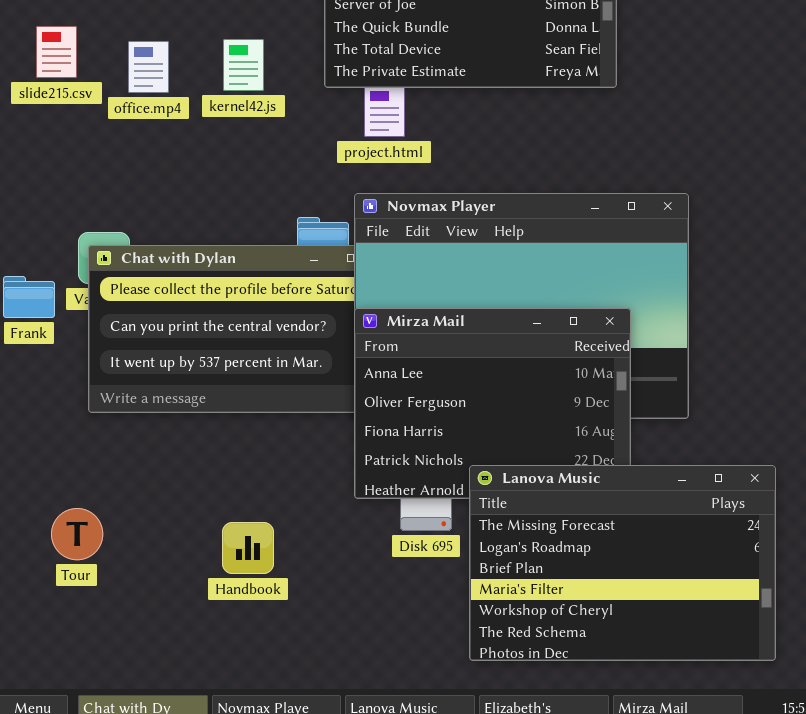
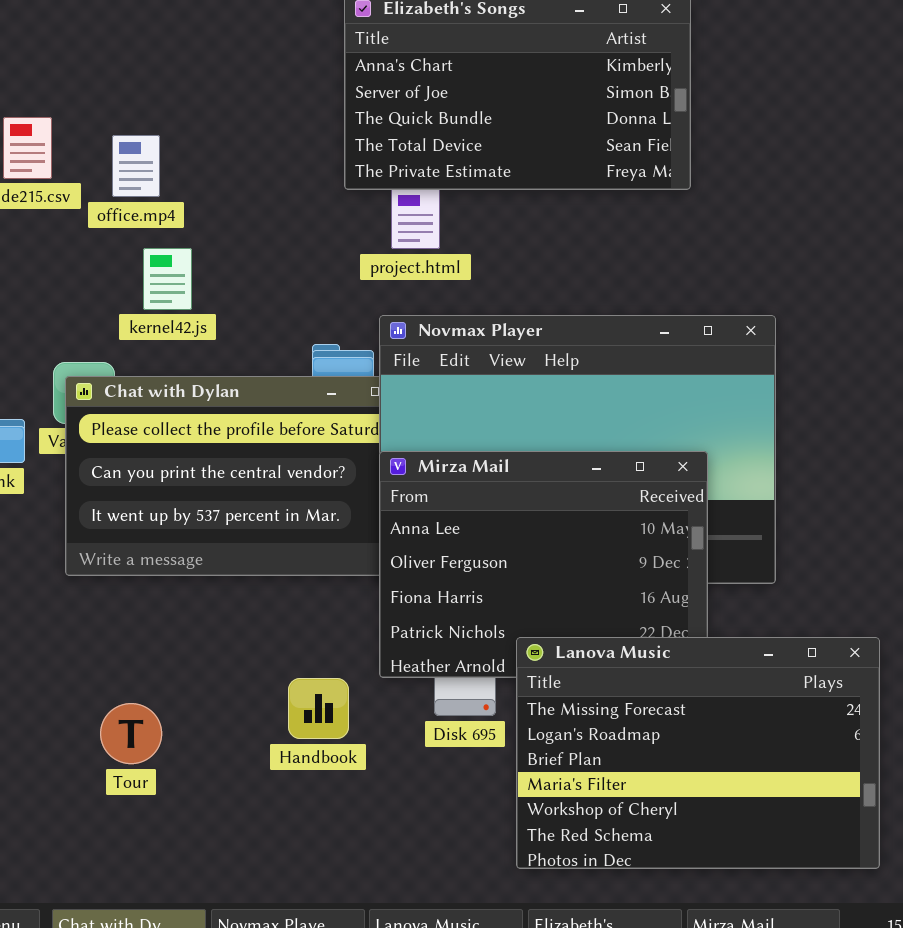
kernel42.js: [223,39,264,91] -> [143,248,192,310], moved
Tour: [51,508,103,560] -> [100,703,162,764], moved
Handbook: [222,522,274,574] -> [288,678,349,739], moved

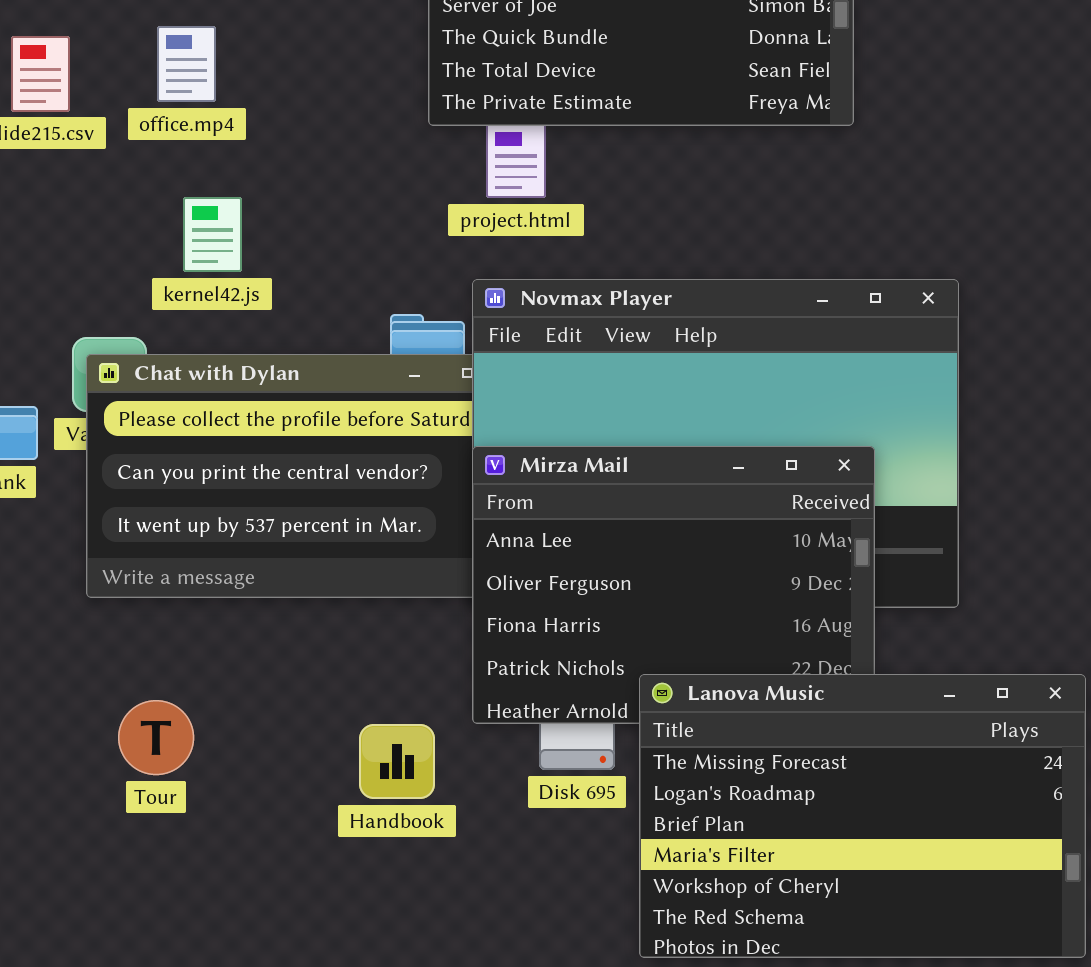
office.mp4: [112,135,160,197] -> [157,26,216,102], moved
Tour: [100,703,162,764] -> [118,700,194,775], moved

